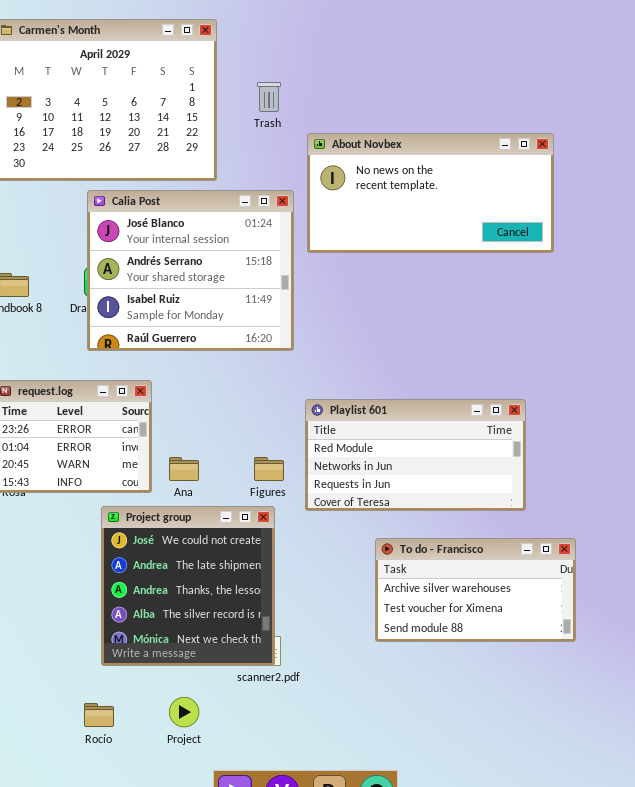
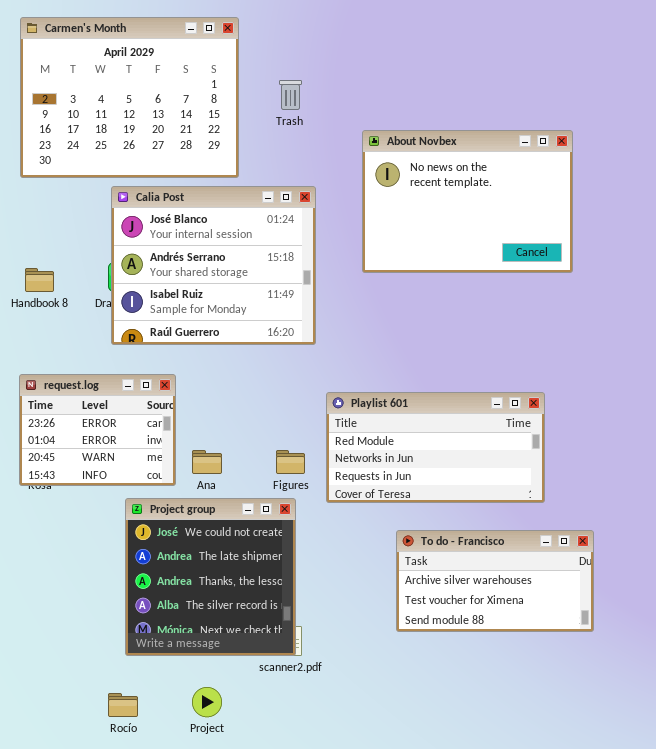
About Novbex: [307,133,554,253] -> [362,130,573,273], resized

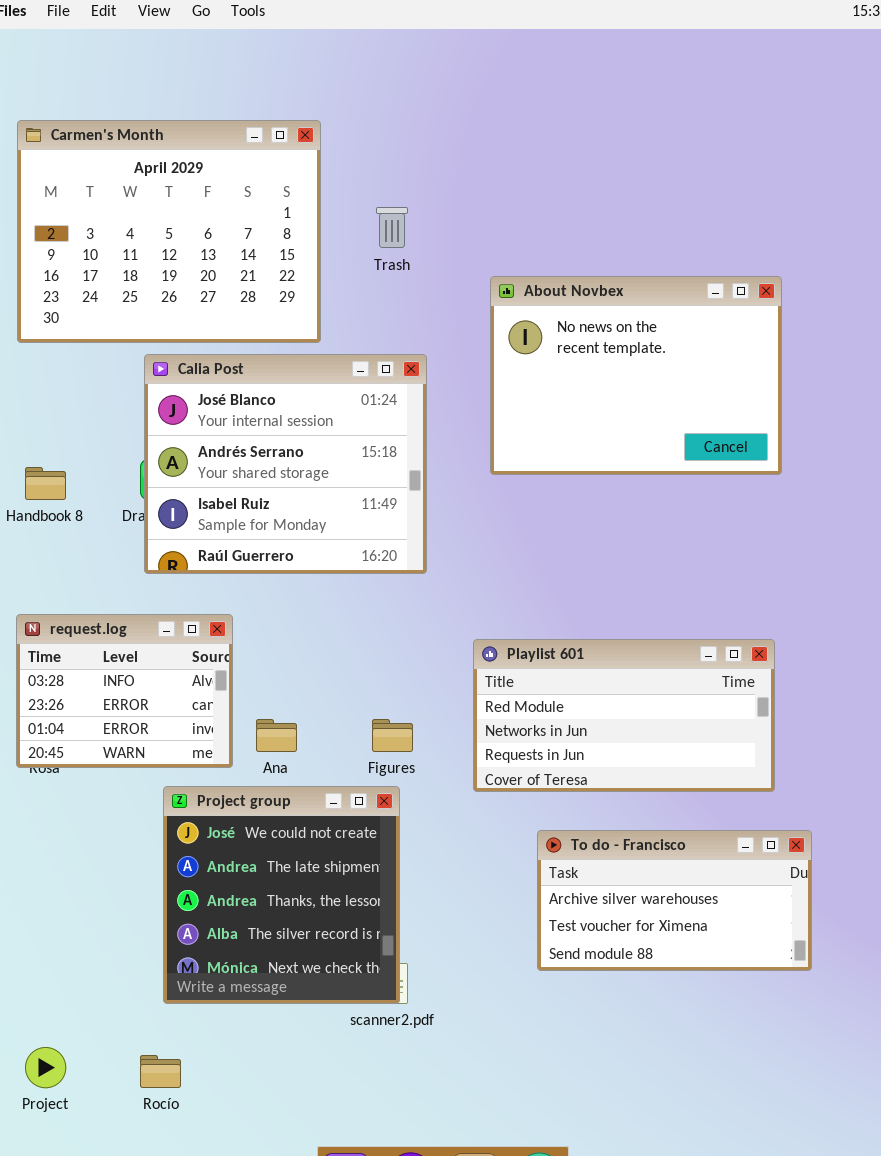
request.log: [19,374,176,486] -> [16,614,233,768], scrolled up 1 row
Playlist 601: [326,392,545,503] -> [473,639,775,792], moved
Project: [192,687,222,717] -> [25,1047,66,1088], moved

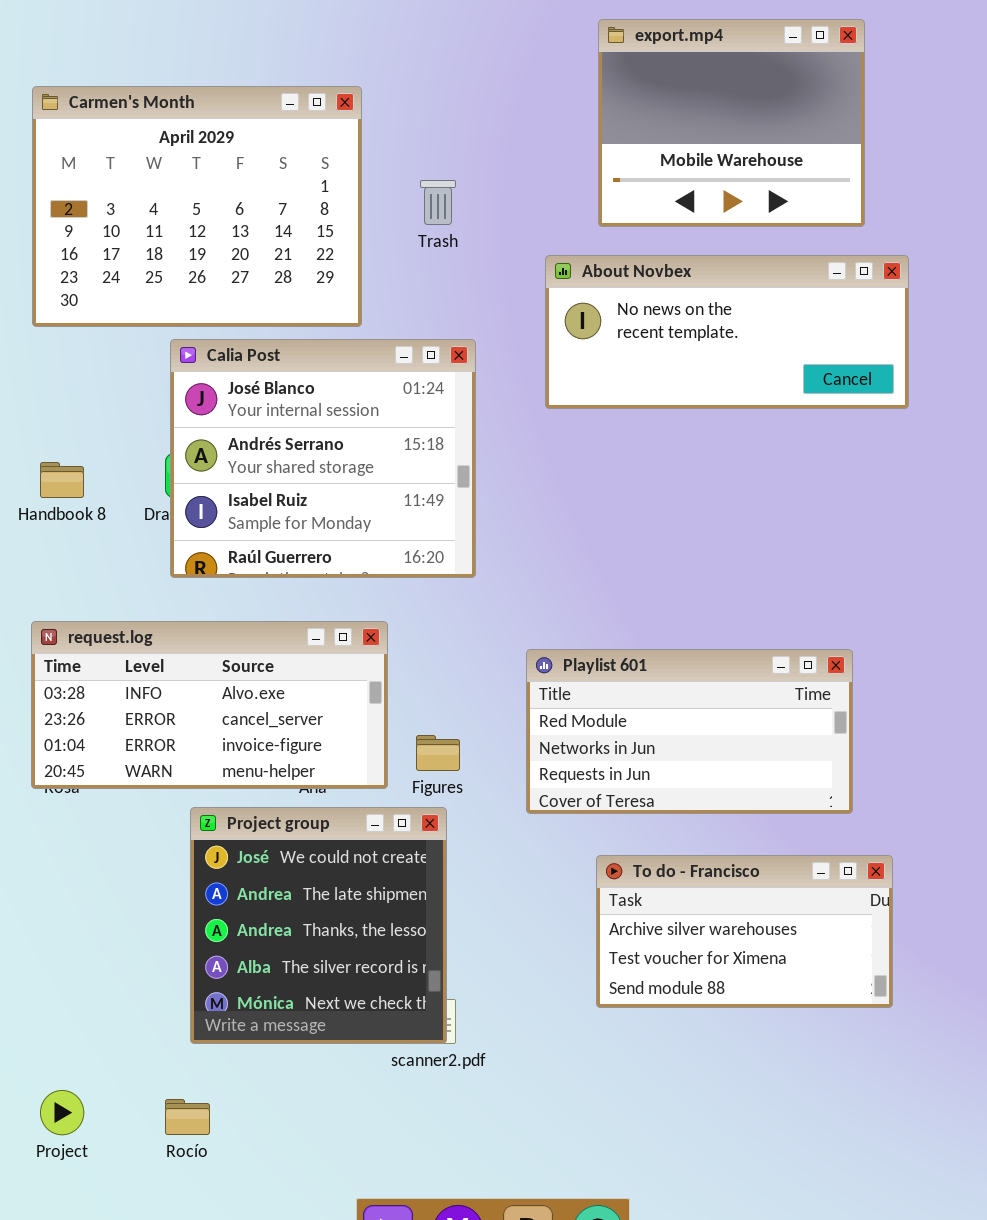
export.mp4: none -> [598,19,865,227], opened
About Novbex: [490,276,782,475] -> [545,255,909,409], resized
request.log: [16,614,233,768] -> [31,621,388,789], resized

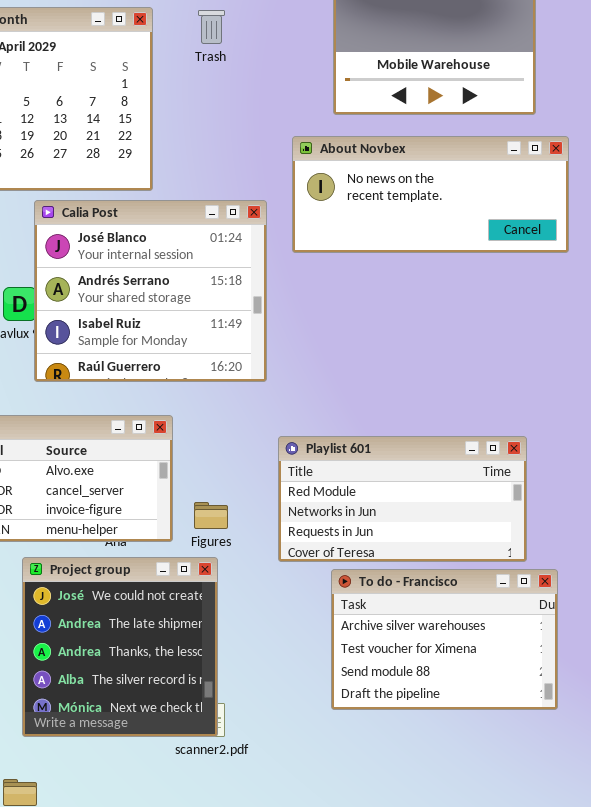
Trash: [420,180,456,225] -> [198,10,225,44], moved
Calia Post: [170,339,476,578] -> [34,200,267,382], moved
To do - Francisco: [596,855,893,1008] -> [331,569,558,710], resized

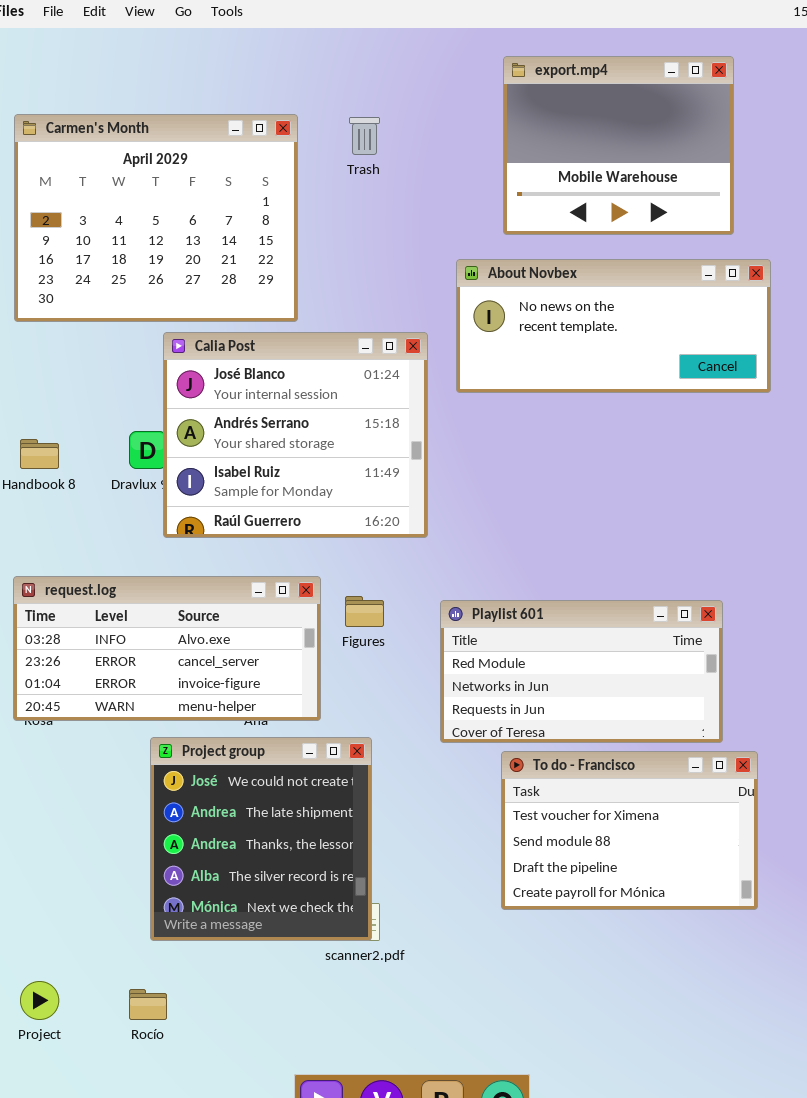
Figures: [194,502,228,529] -> [345,596,384,627], moved
To do - Francisco: [331,569,558,710] -> [501,751,758,910], scrolled down 1 row

